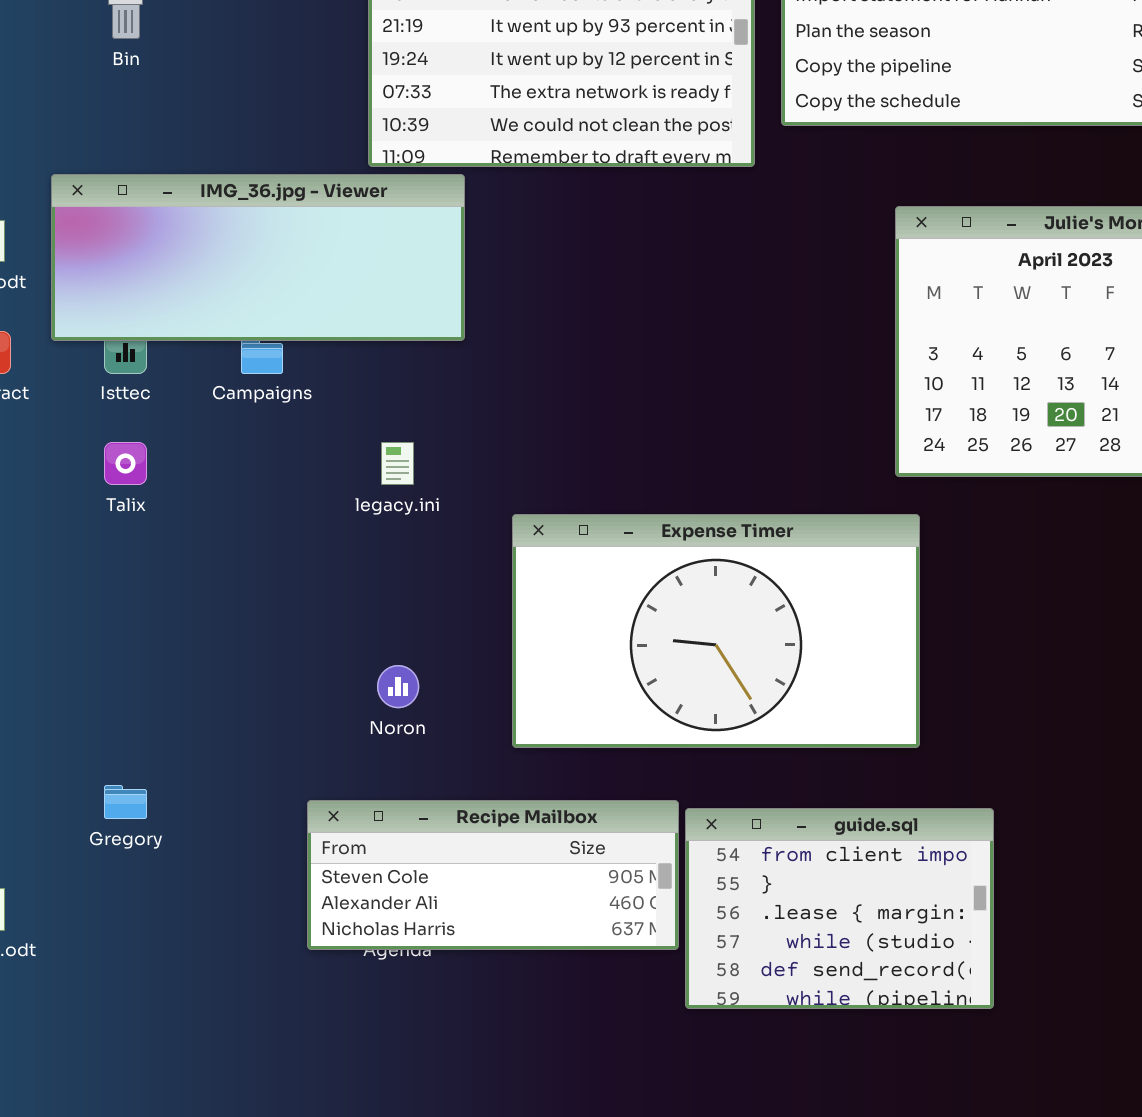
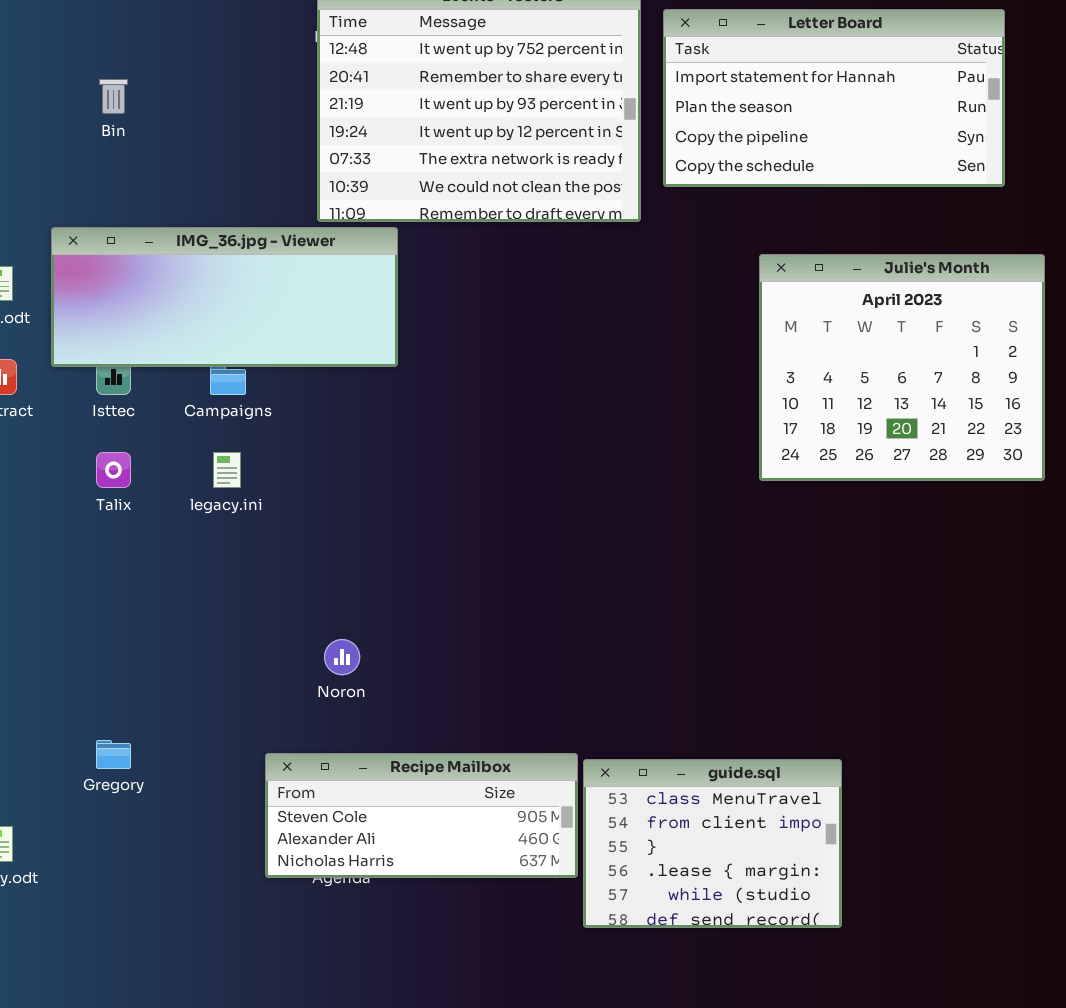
legacy.ini: [381,442,414,485] -> [213,452,241,488], moved
Expense Timer: [512,514,920,748] -> none, closed
guide.sql: [685,808,994,1009] -> [583,759,842,928], scrolled up 1 row

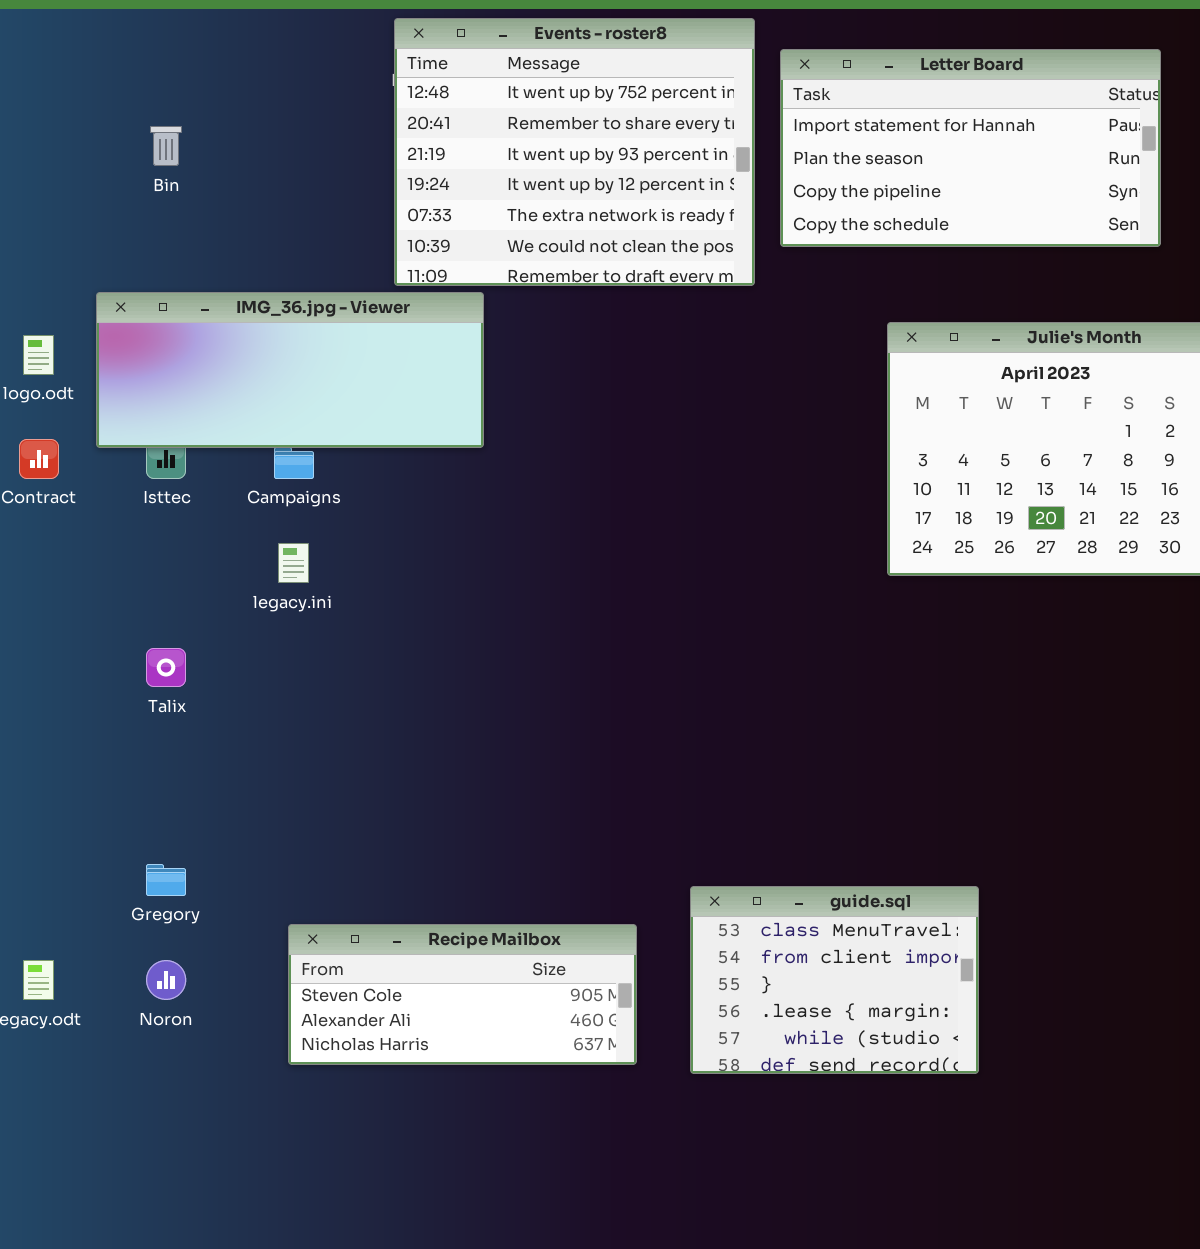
Talix: [96,452,131,488] -> [146,648,186,687], moved
Noron: [324,639,360,675] -> [146,960,186,1000], moved
Recipe Mailbox: [265,753,578,878] -> [288,924,637,1065], moved

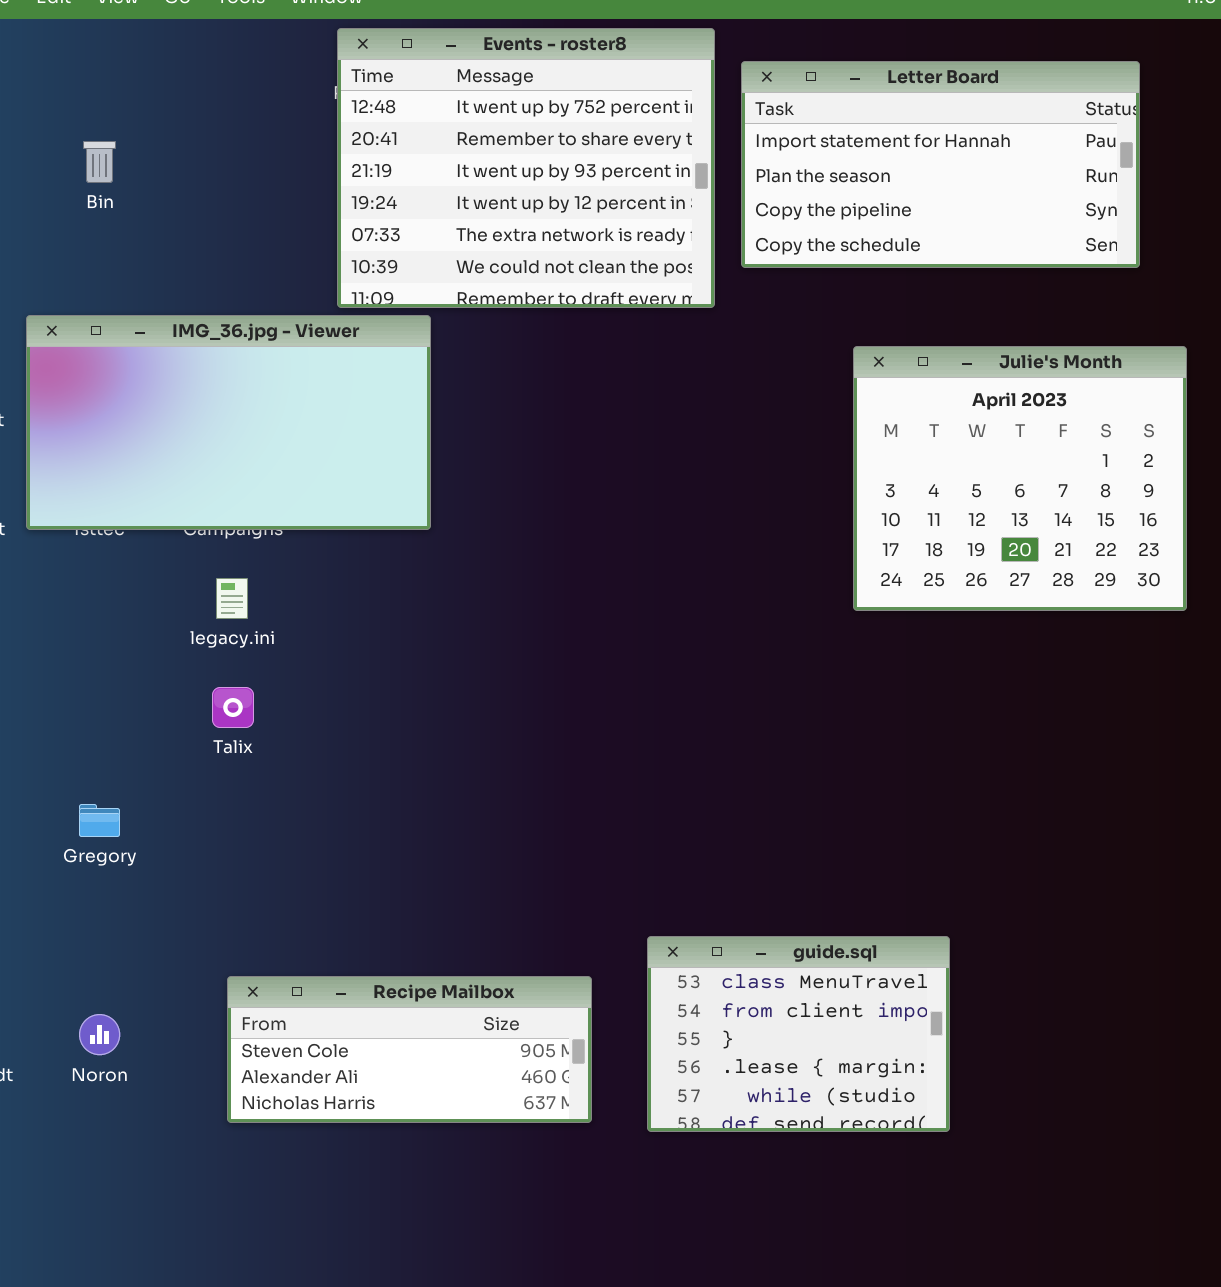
IMG_36.jpg - Viewer: [96,292,484,448] -> [26,315,431,530], resized
Talix: [146,648,186,687] -> [212,687,254,728], moved
Gregory: [146,864,186,896] -> [79,804,120,837], moved

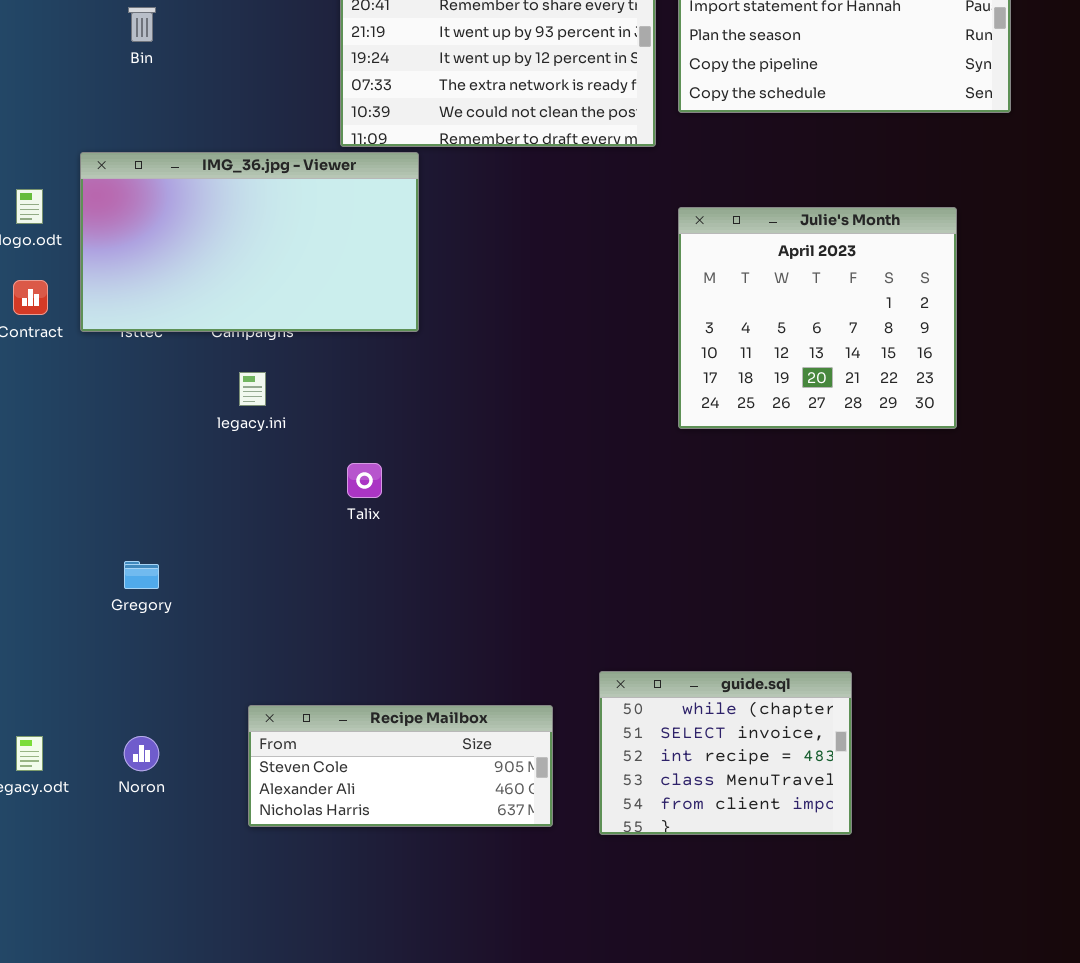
Julie's Month: [853,346,1187,611] -> [678,207,957,429], moved
Talix: [212,687,254,728] -> [347,463,382,498], moved
guide.sql: [647,936,950,1132] -> [599,671,852,835], scrolled up 3 rows

